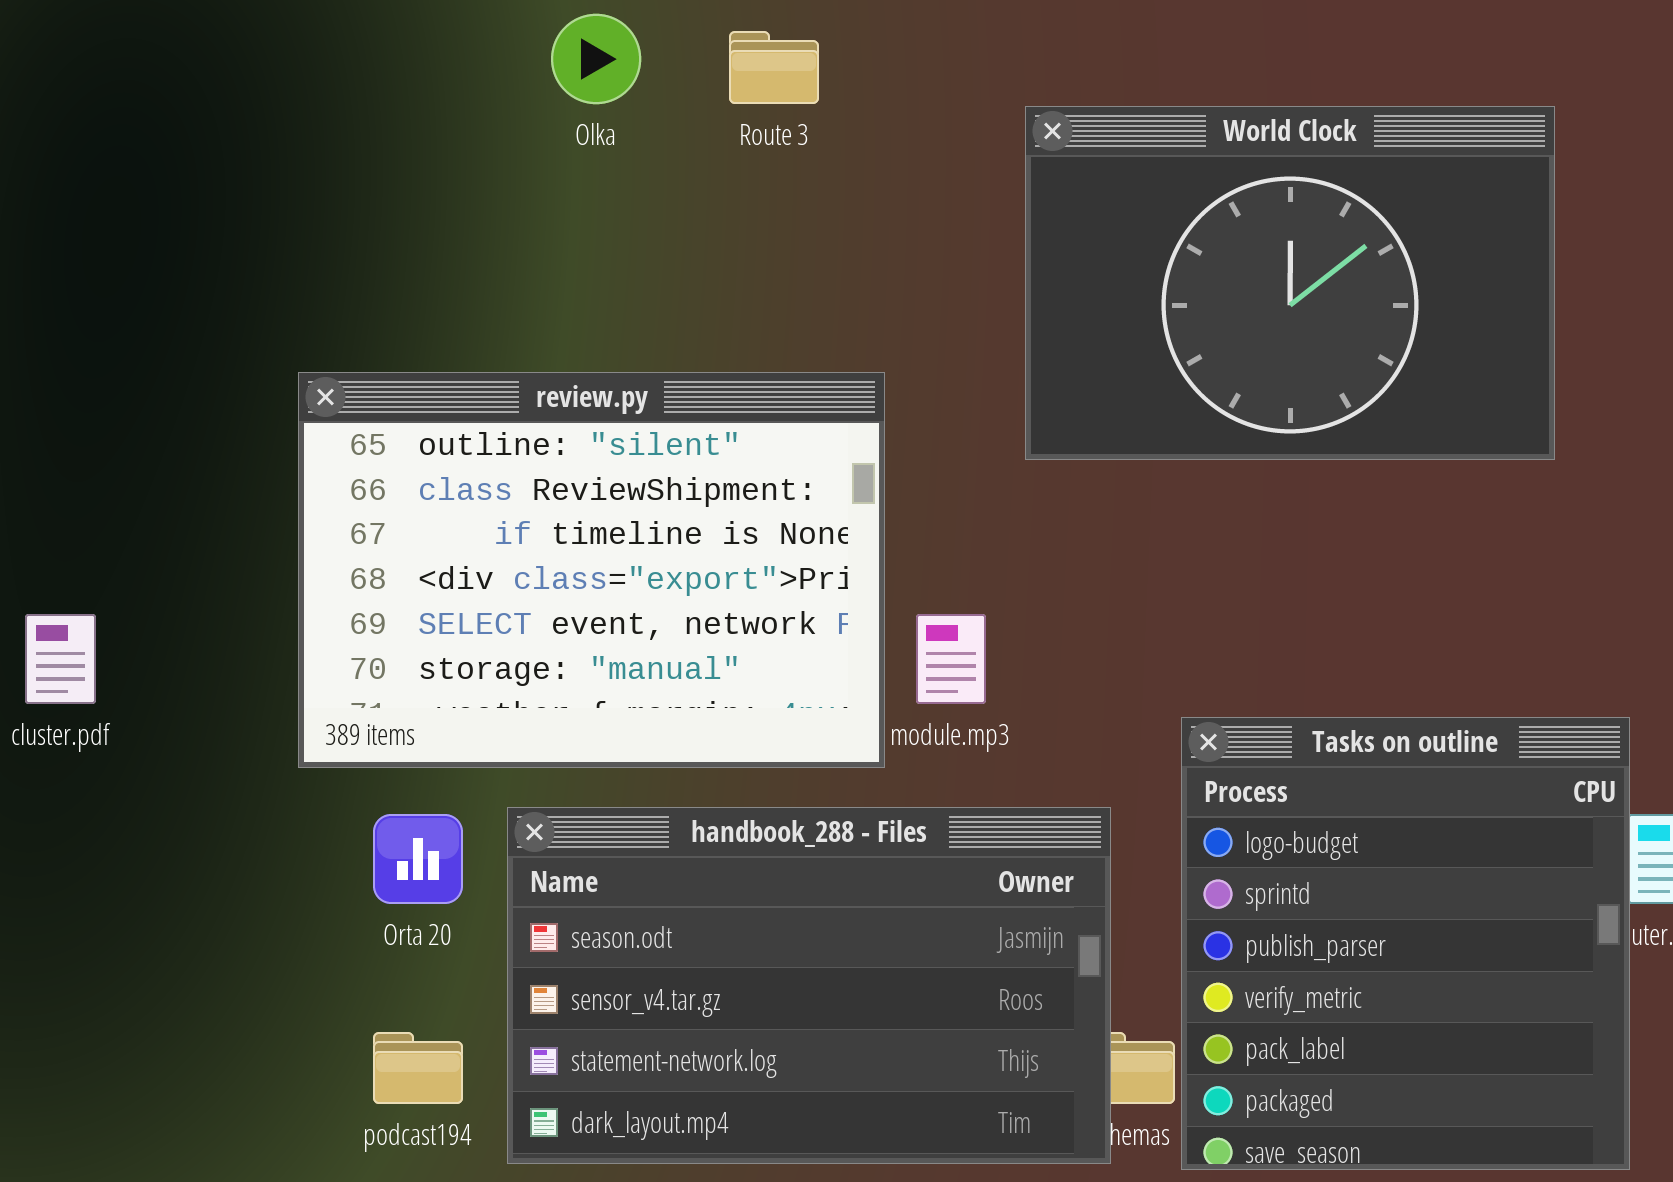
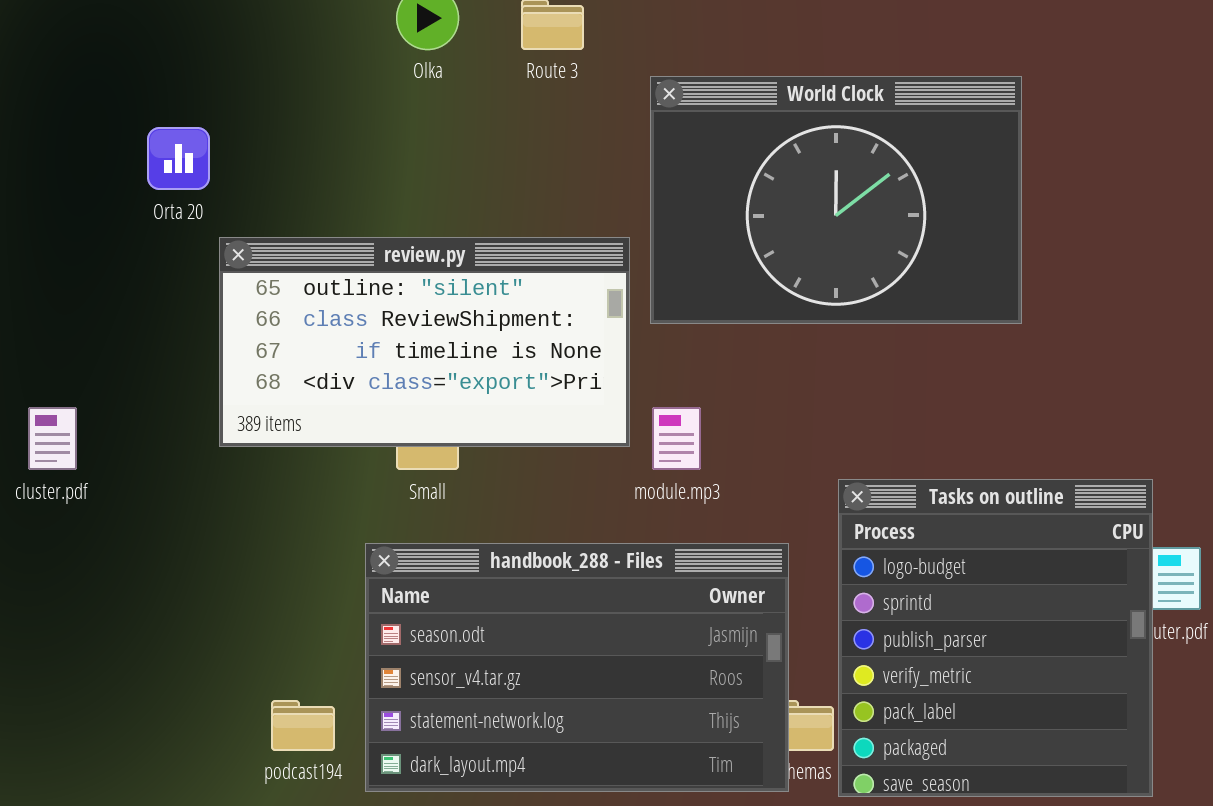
World Clock: [1025,106,1555,460] -> [650,76,1022,324], moved
review.py: [298,372,885,768] -> [219,237,630,447], resized
Orta 20: [373,814,463,904] -> [147,127,210,190], moved

